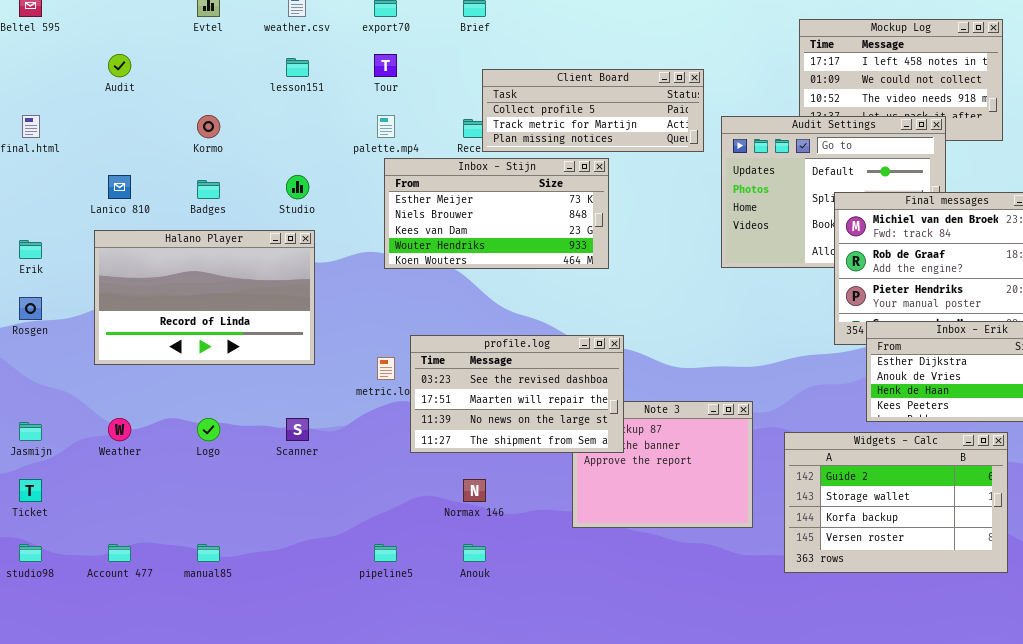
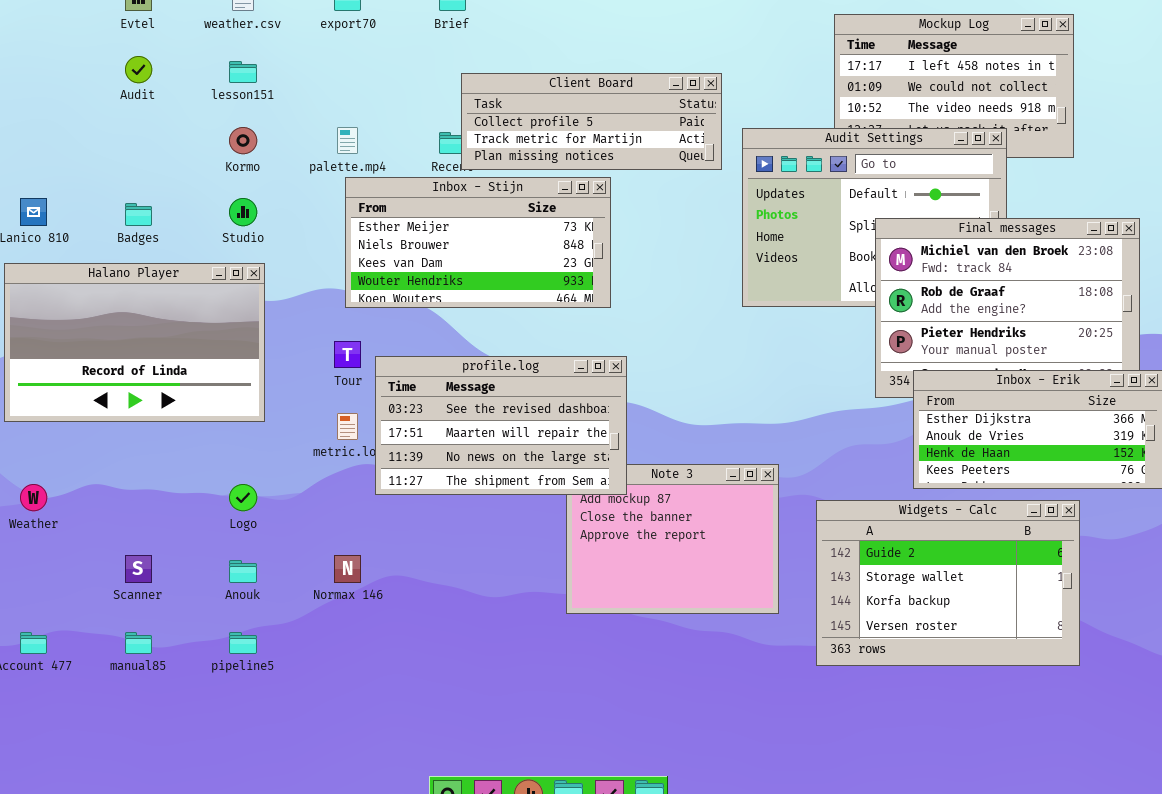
Audit: [108,54,131,77] -> [125,56,152,83], moved
Tour: [374,54,397,77] -> [334,341,361,368], moved
Kormo: [197,115,220,138] -> [229,127,257,154], moved
profile.log: [410,335,624,453] -> [375,356,627,495], moved
Logo: [197,418,220,441] -> [229,484,257,511], moved
Scanner: [286,418,309,441] -> [125,555,152,583], moved
Normax 146: [463,479,486,502] -> [334,555,361,583], moved
pipeline5: [374,544,397,562] -> [229,632,257,654], moved
Anouk: [463,544,486,562] -> [229,560,257,583], moved

